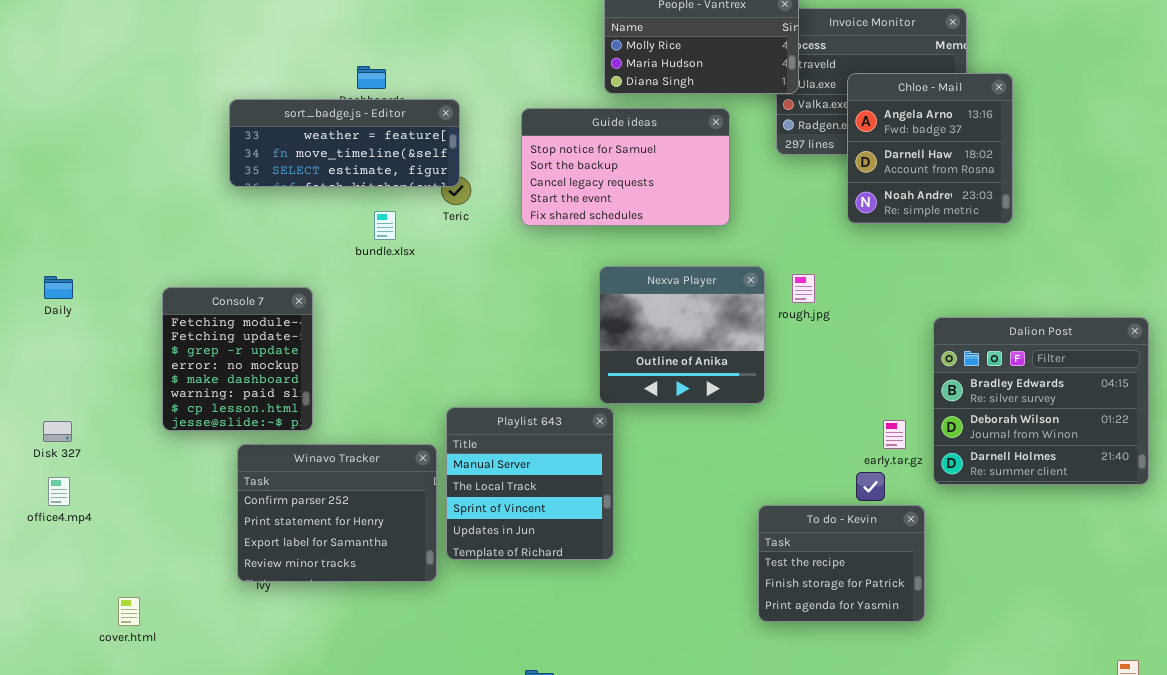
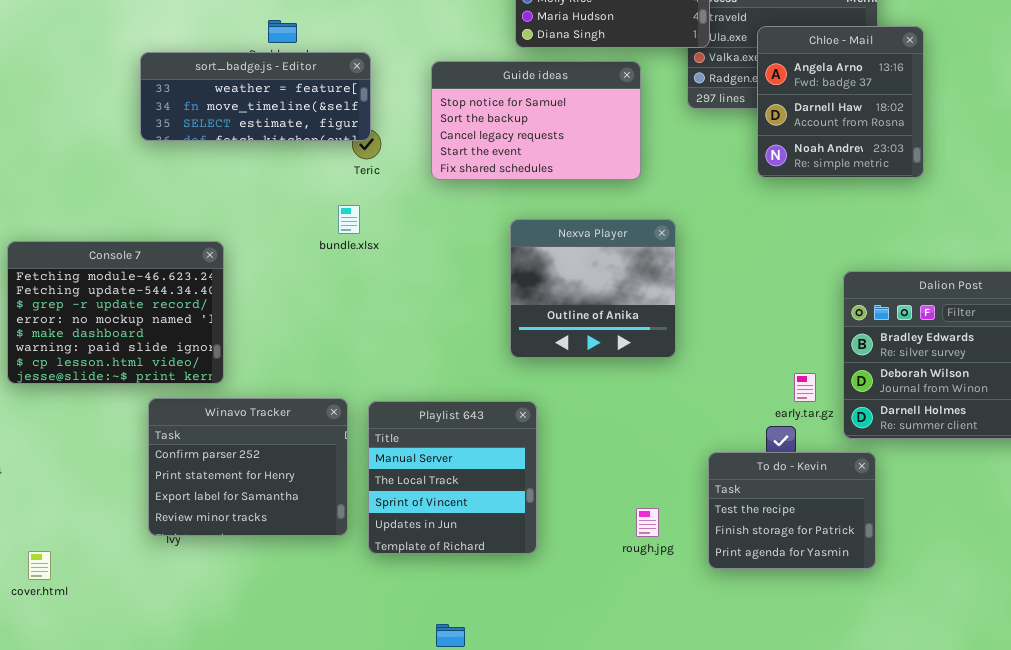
bundle.xlsx: [374,211,396,240] -> [338,205,360,234], moved
rough.jpg: [792,274,815,303] -> [636,508,659,537], moved
Console 7: [162,287,313,431] -> [7,241,224,384], resized
Playlist 643: [446,407,614,560] -> [368,401,537,554], moved
To do - Kevin: [758,505,925,622] -> [708,452,876,569], moved

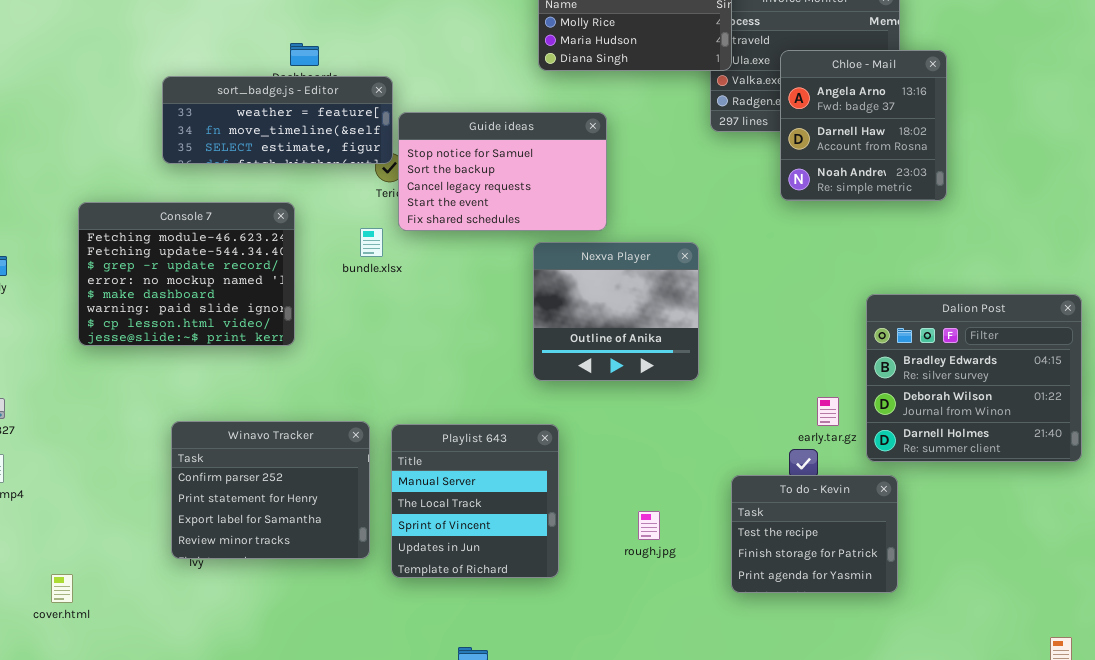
Guide ideas: [431,61,641,180] -> [398,112,607,231], moved
Console 7: [7,241,224,384] -> [78,202,295,346], moved
rough.jpg: [636,508,659,537] -> [638,511,660,540], moved

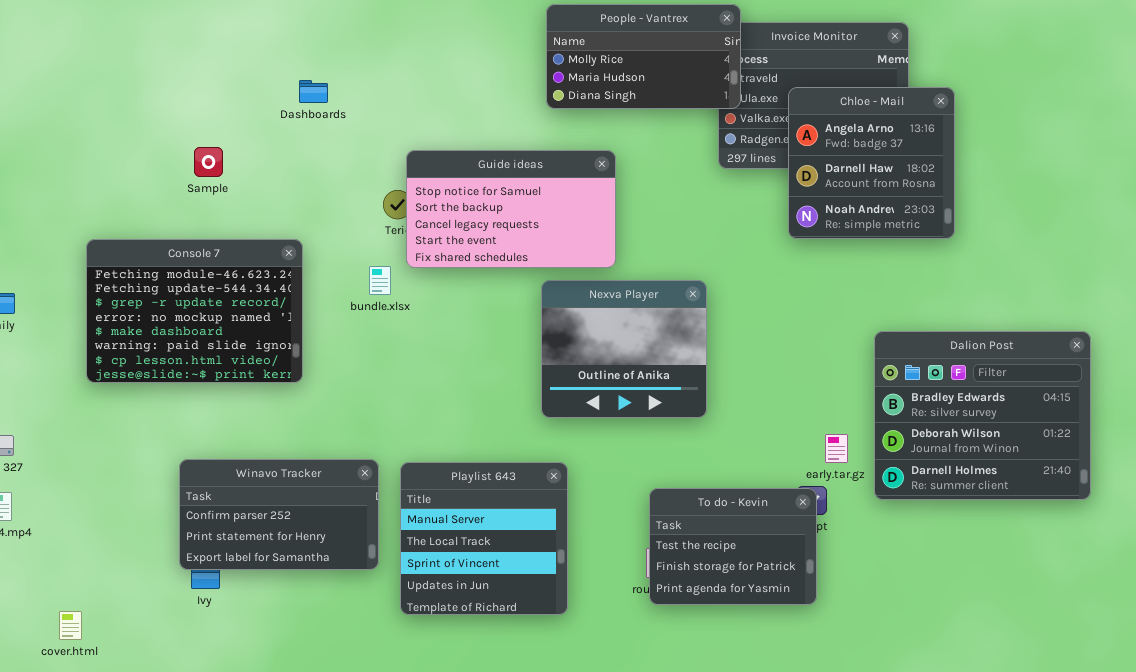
sort_badge.js - Editor: [162,76,393,164] -> none, closed
Winavo Tracker: [171,421,370,559] -> [179,459,379,570], resized
To do - Kevin: [731,475,898,593] -> [649,488,817,605], moved

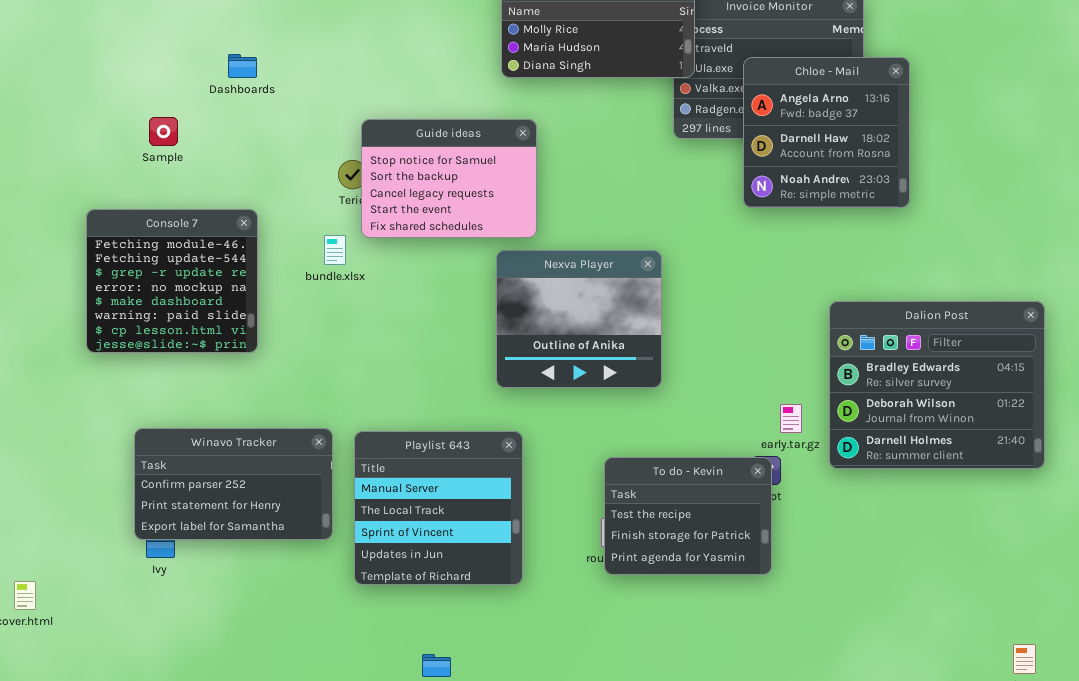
Dashboards: [299,80,328,103] -> [228,54,257,78], moved
Guide ideas: [406,150,616,268] -> [361,119,537,238], resized
Console 7: [86,239,303,383] -> [86,209,258,353], resized

